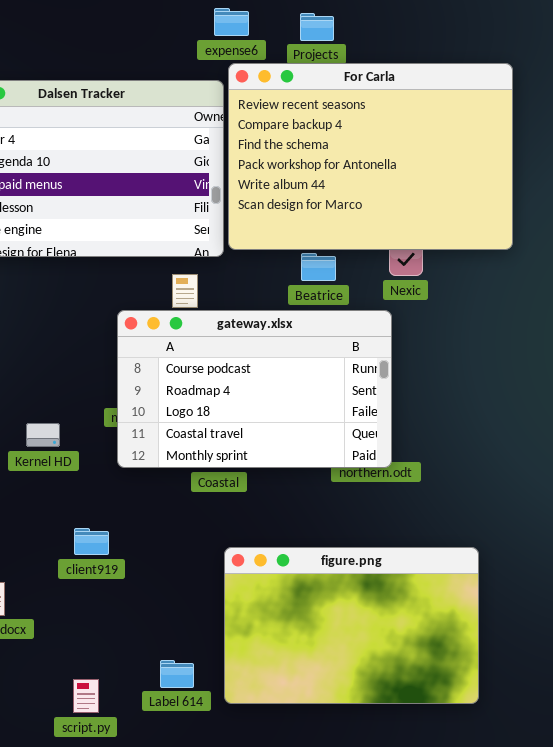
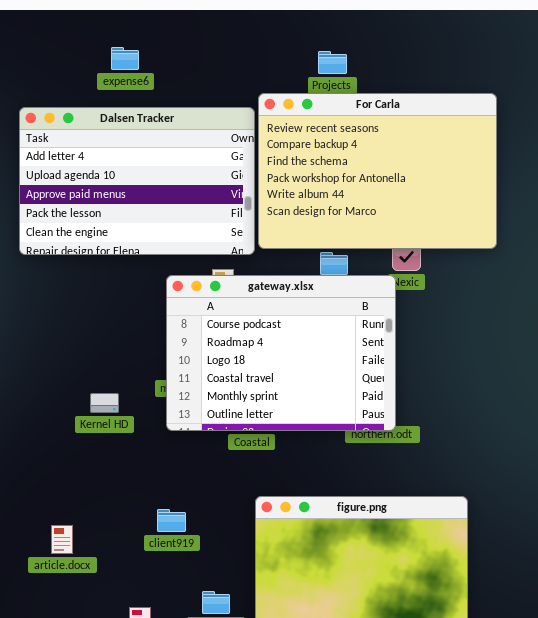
expense6: [214,8,249,36] -> [111,47,139,70], moved
gateway.xlsx: [117,310,392,468] -> [166,275,396,431], resized
client919: [74,528,109,555] -> [157,509,186,532], moved

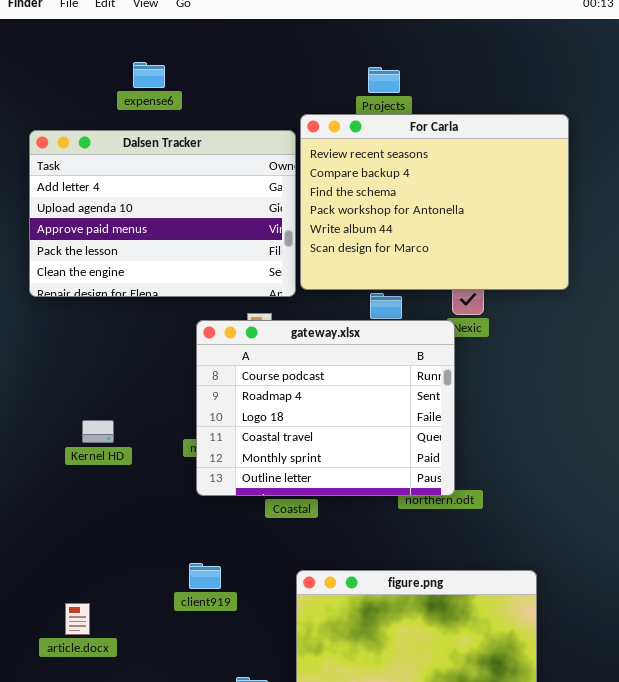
Kernel HD: [90,393,119,413] -> [82,420,114,443], moved
client919: [157,509,186,532] -> [189,563,221,589], moved

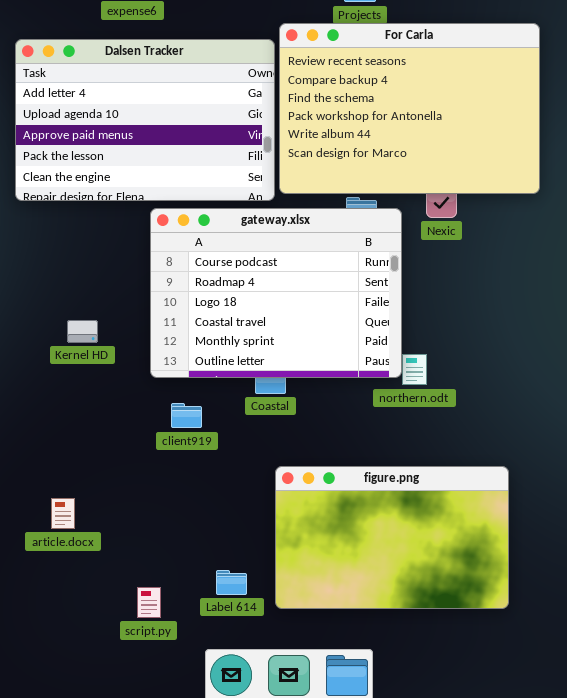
gateway.xlsx: [196,320,455,496] -> [150,208,402,378], moved
client919: [189,563,221,589] -> [171,403,202,428], moved

